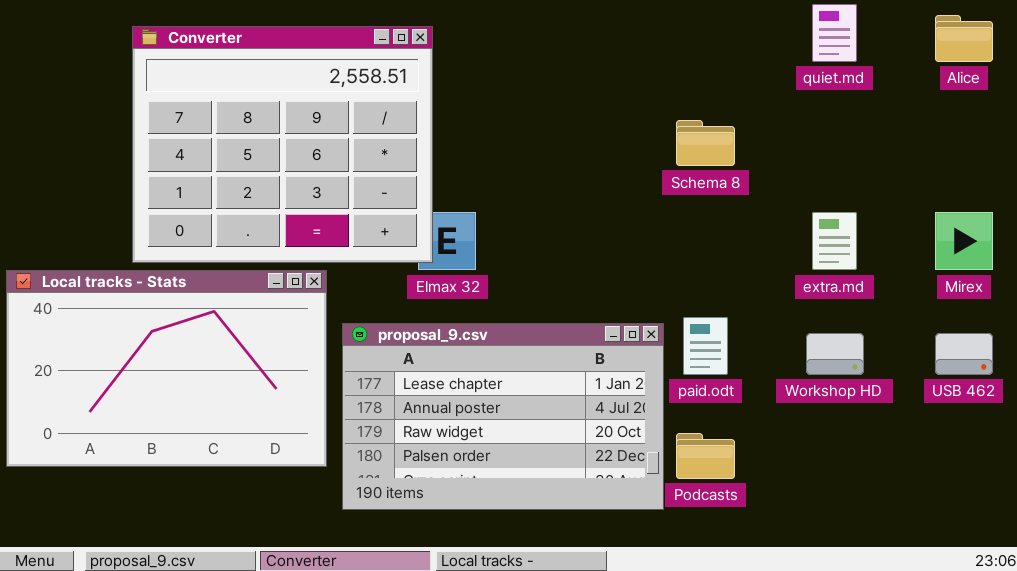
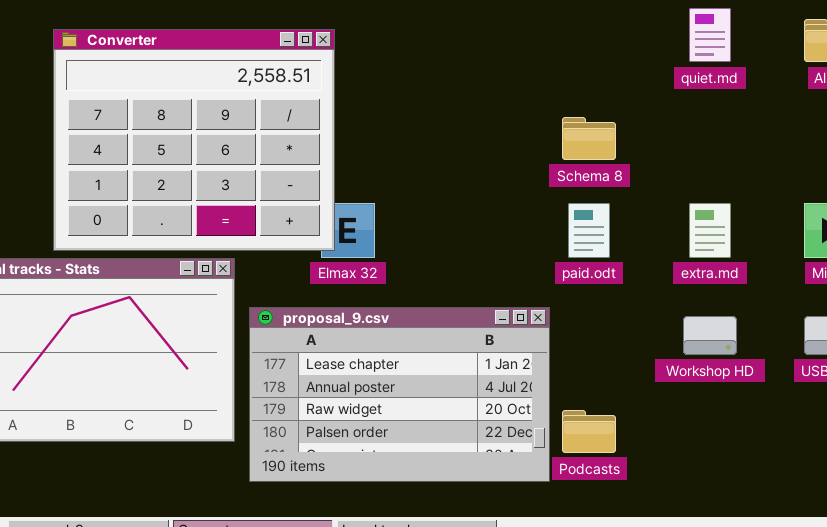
paid.odt: [683,317,728,375] -> [568,203,610,258], moved

